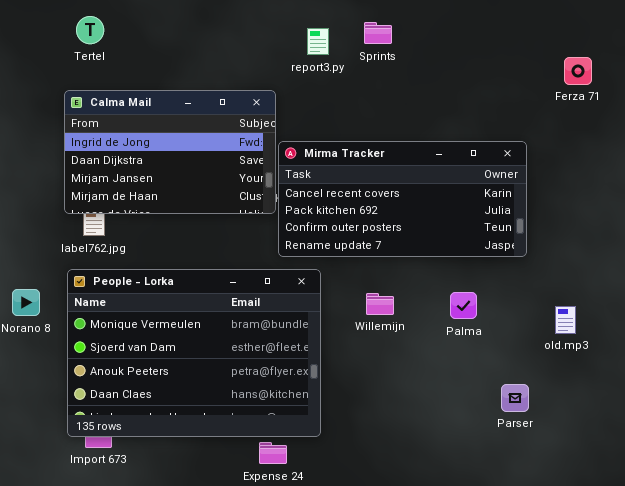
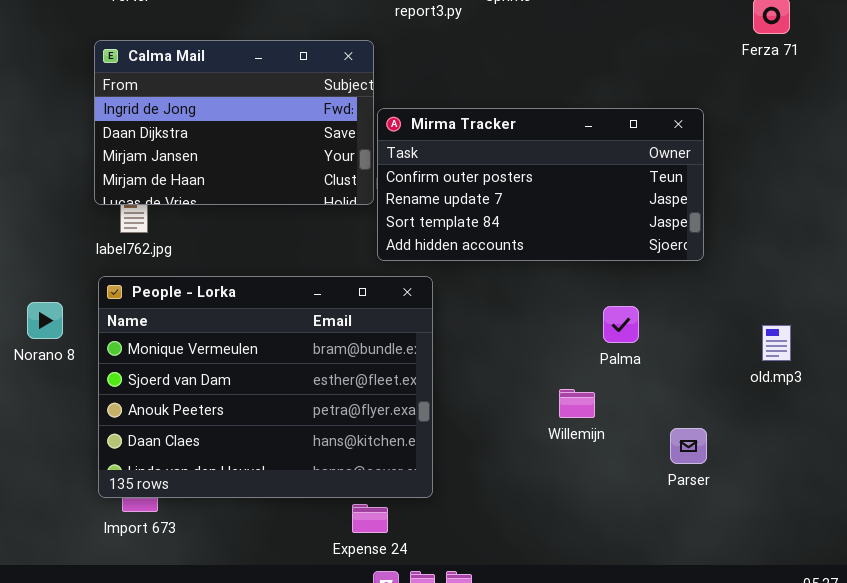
Mirma Tracker: [278,141,527,257] -> [377,108,704,261], scrolled down 2 rows
Willemijn: [366,293,394,315] -> [559,389,595,418], moved
old.mp3: [555,306,576,334] -> [762,325,791,361], moved

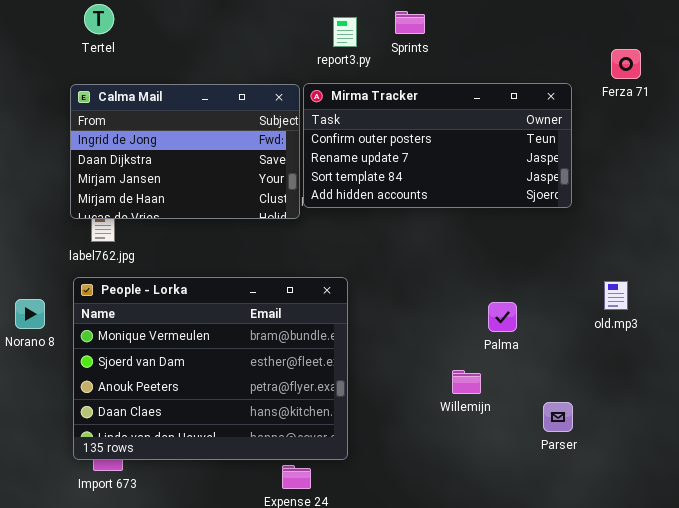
Mirma Tracker: [377,108,704,261] -> [303,83,572,208], moved
old.mp3: [762,325,791,361] -> [604,281,628,310], moved

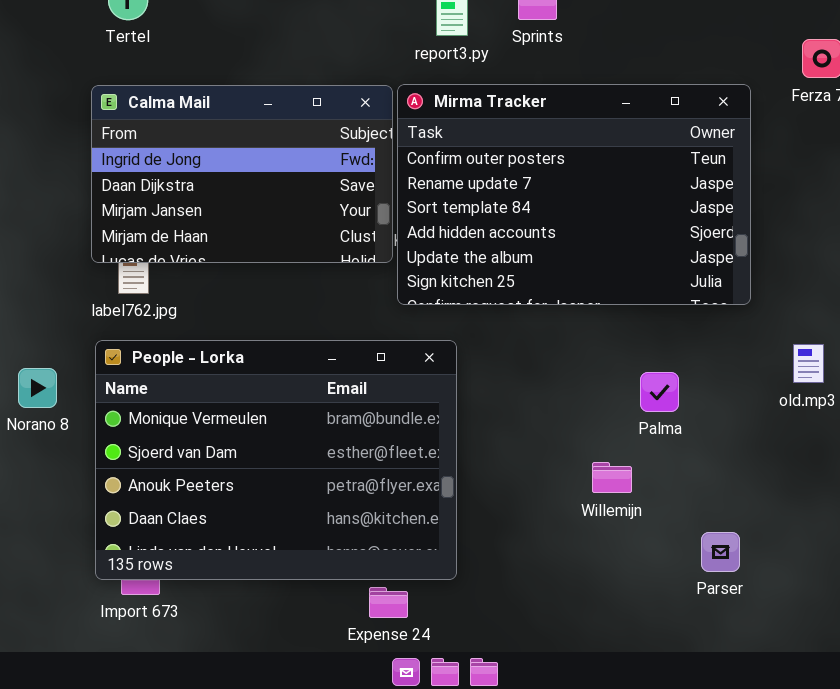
Mirma Tracker: [303,83,572,208] -> [397,84,751,305], resized
Parser: [543,402,573,432] -> [701,532,740,572], moved

